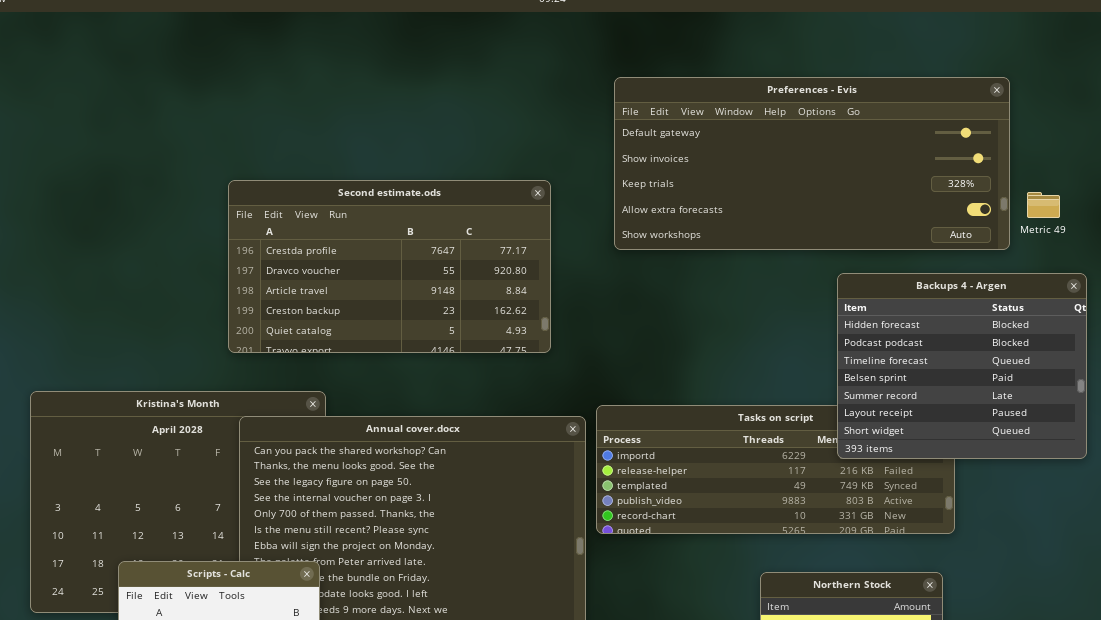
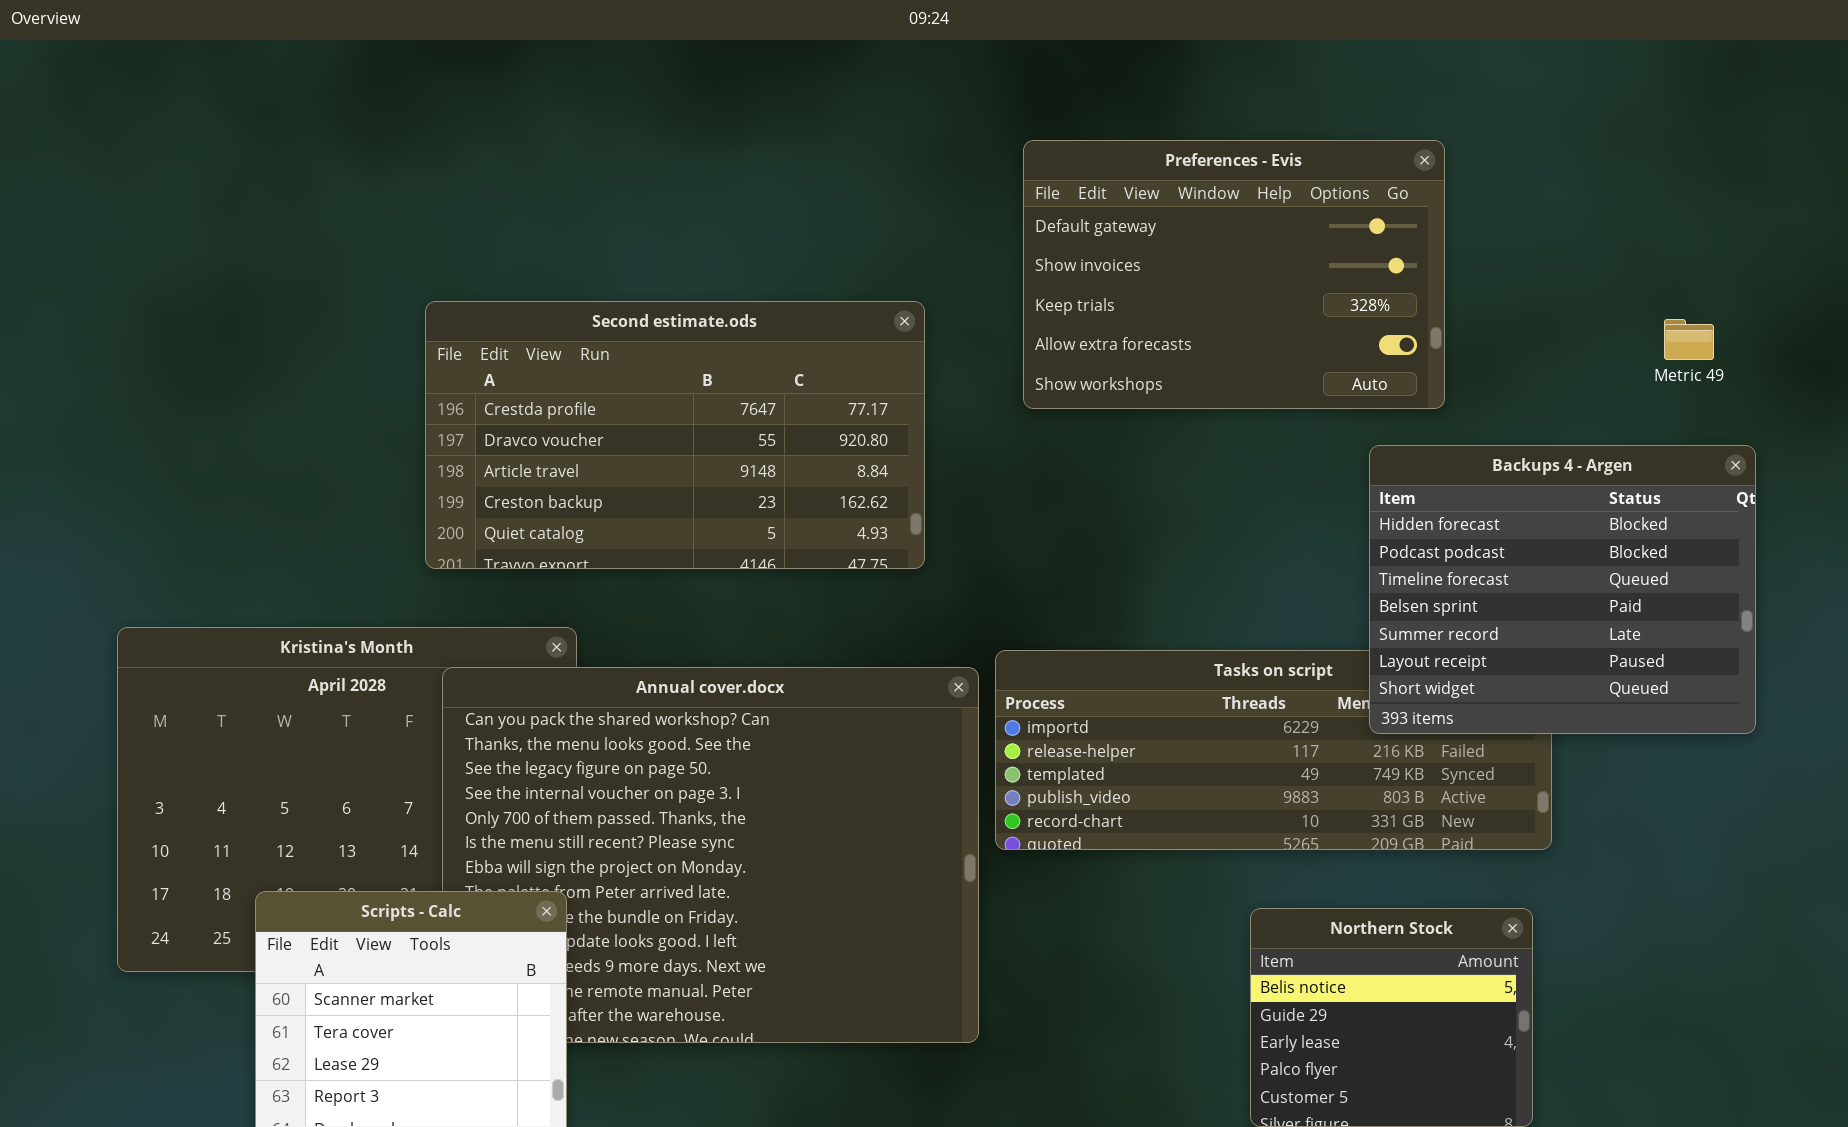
Preferences - Evis: [614,77,1010,250] -> [1023,140,1445,409], resized

